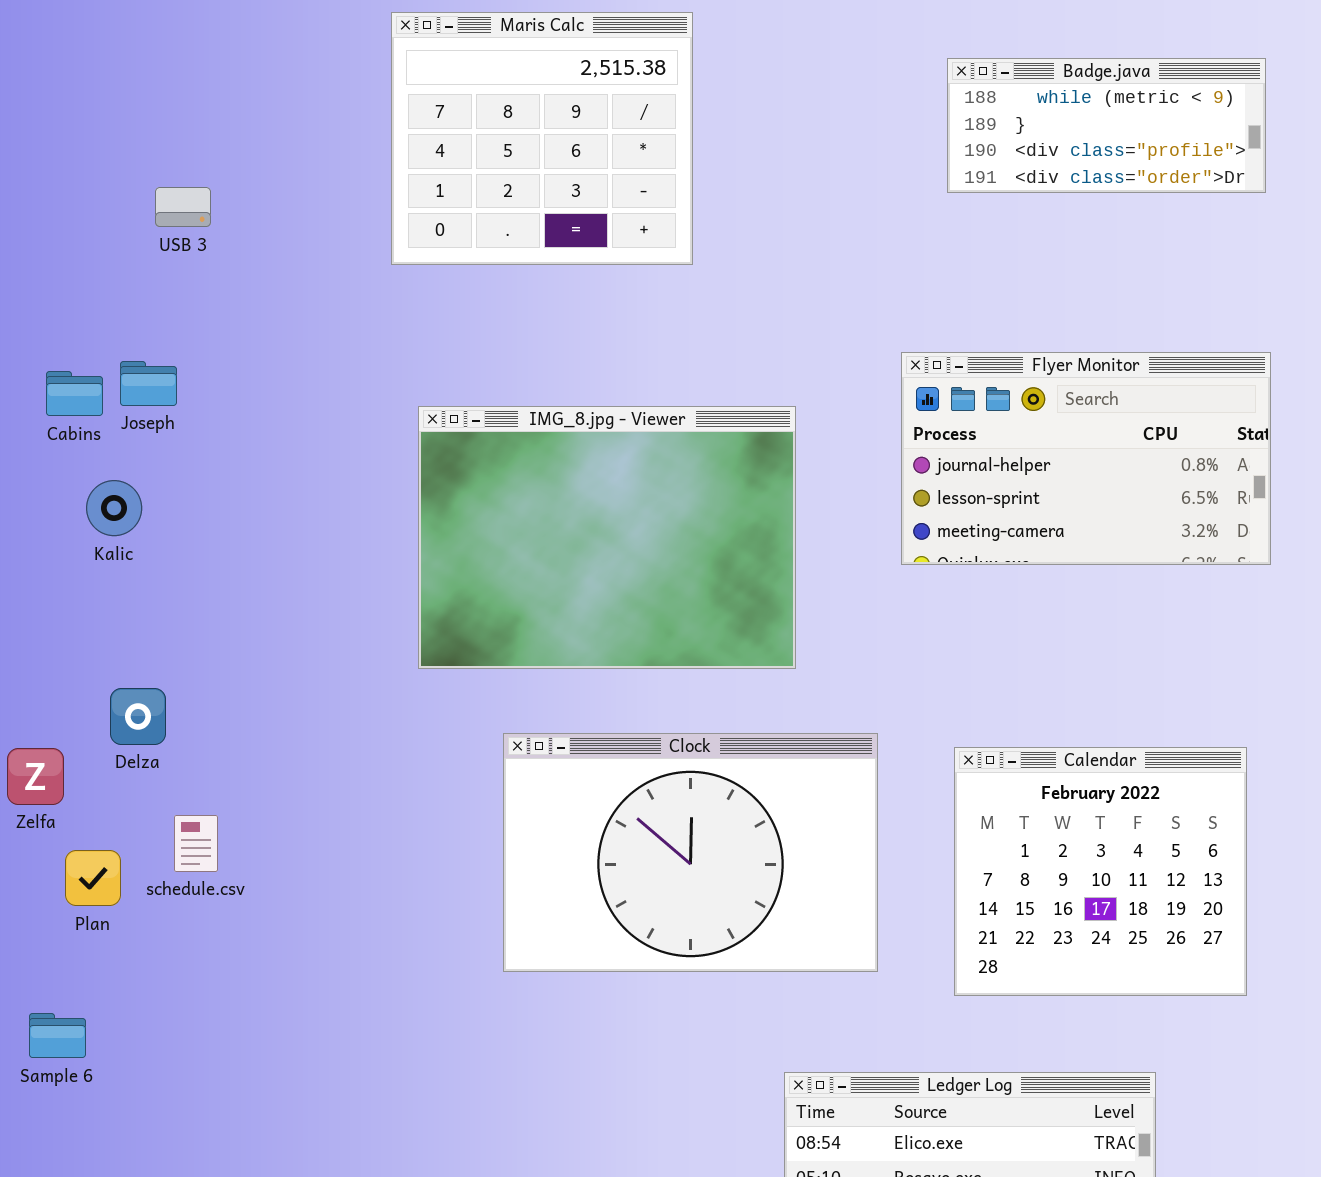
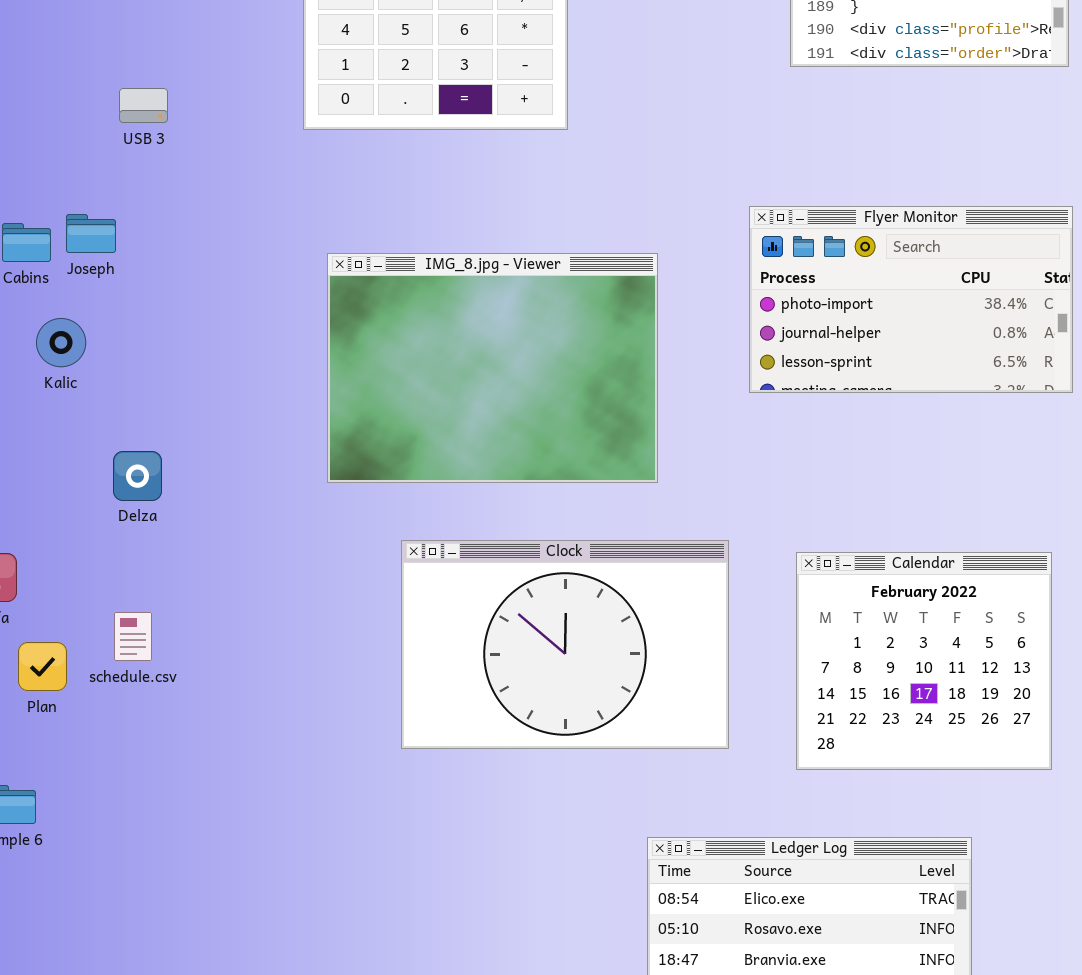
USB 3: [155,187,211,227] -> [119,88,168,123], moved
Flyer Monitor: [901,352,1271,565] -> [749,206,1073,393], scrolled up 1 row
Delza: [110,688,166,745] -> [113,451,162,501], moved

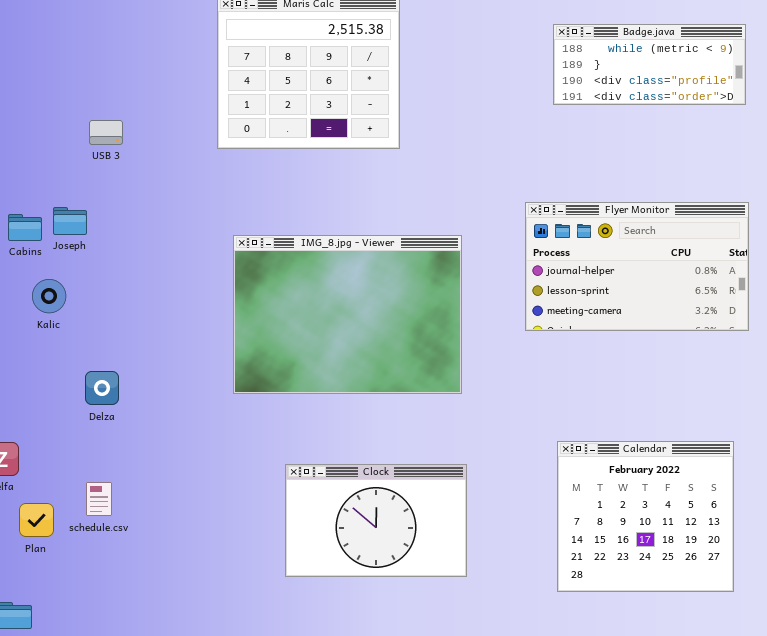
Flyer Monitor: [749,206,1073,393] -> [525,202,749,331], scrolled down 1 row
Clock: [401,540,729,749] -> [285,464,467,577], resized

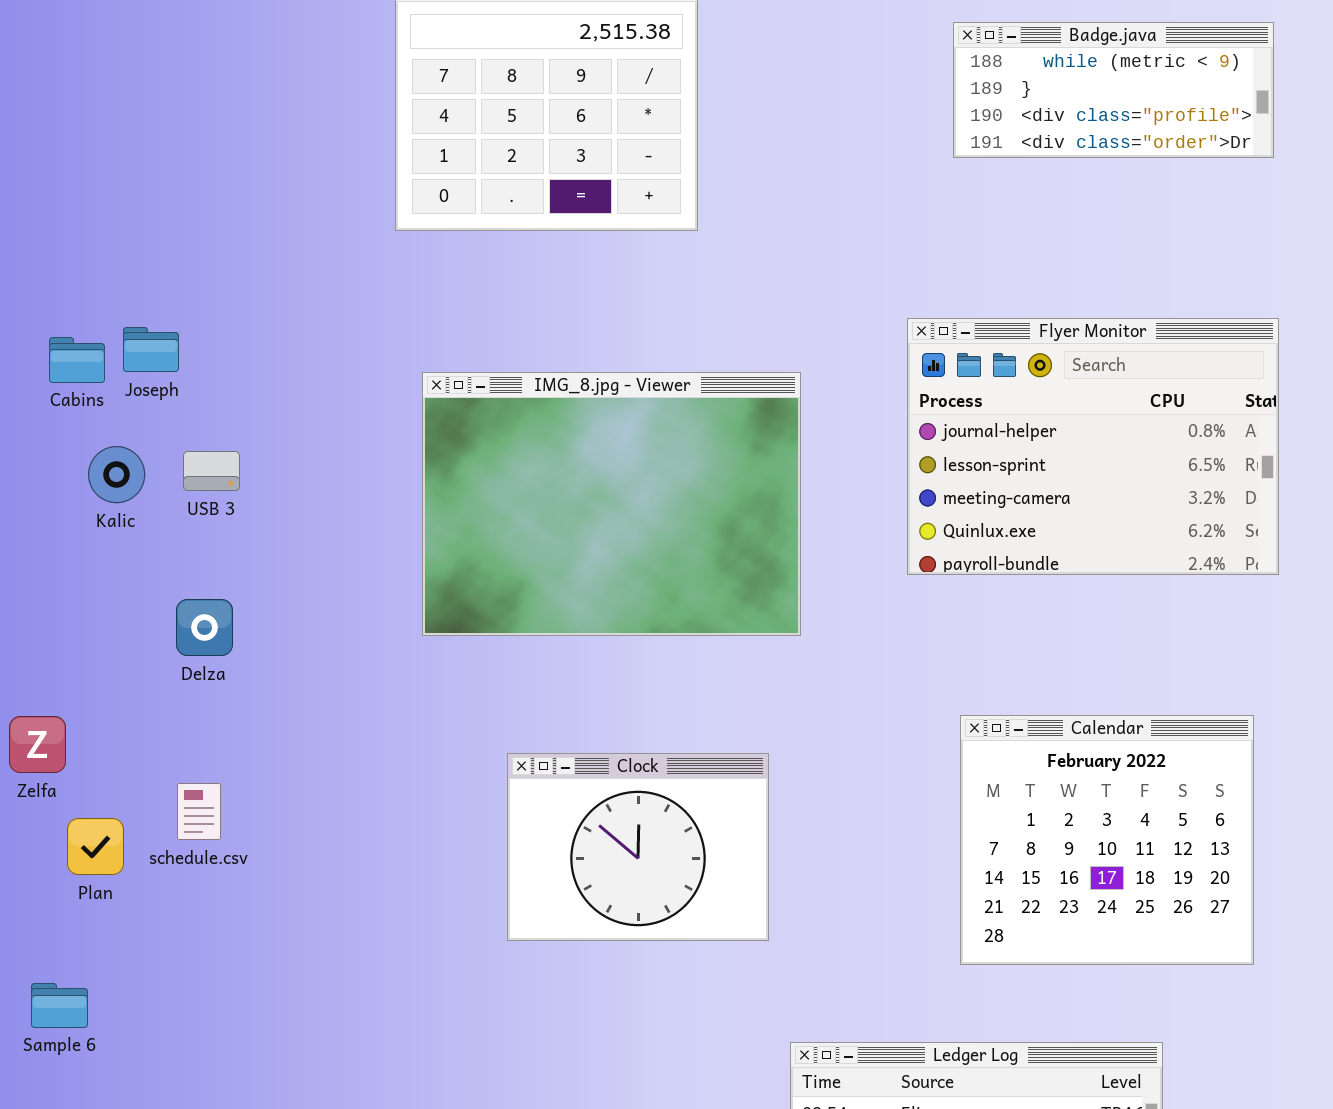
USB 3: [89,120,123,145] -> [183,451,240,491], moved
Flyer Monitor: [525,202,749,331] -> [907,318,1279,575], resized
Clock: [285,464,467,577] -> [507,753,769,941], resized

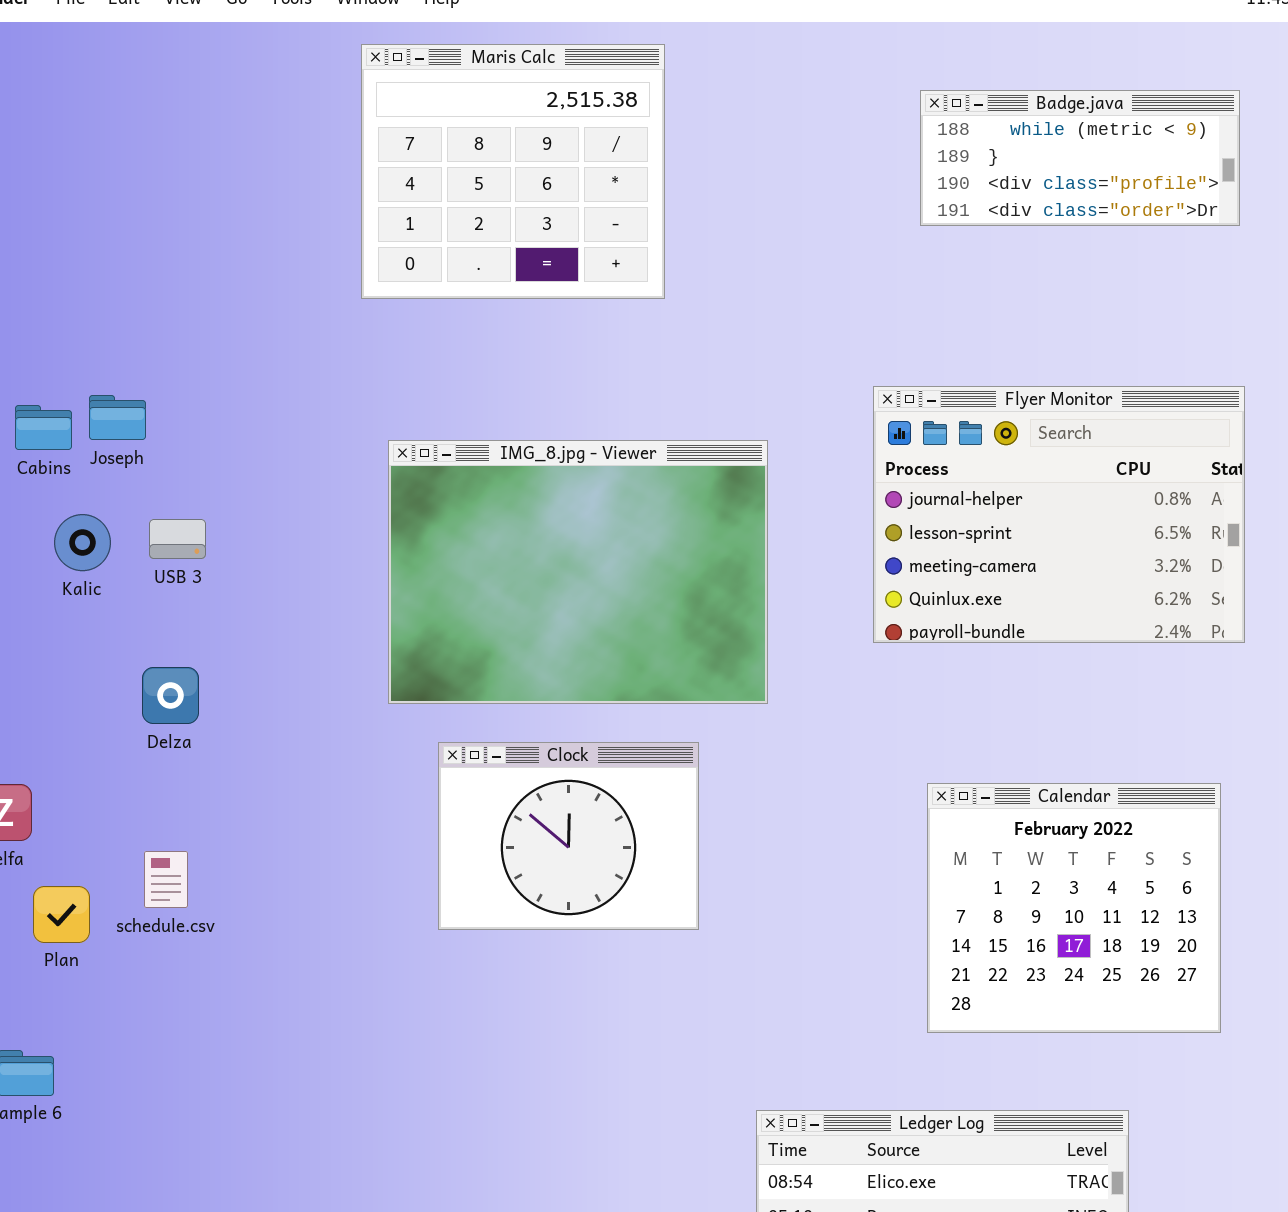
Clock: [507,753,769,941] -> [438,742,699,930], moved

